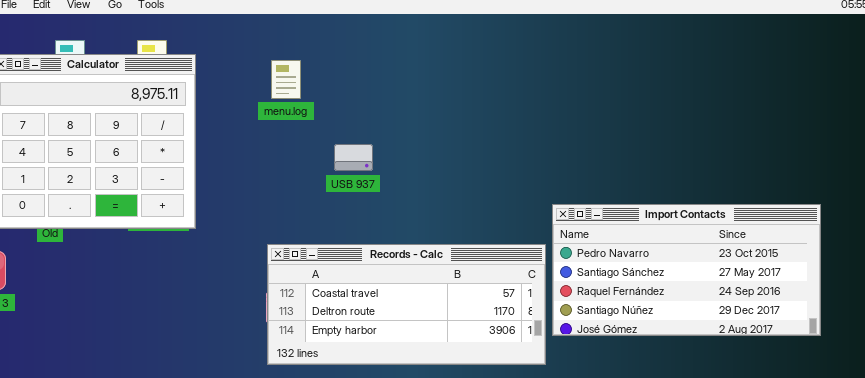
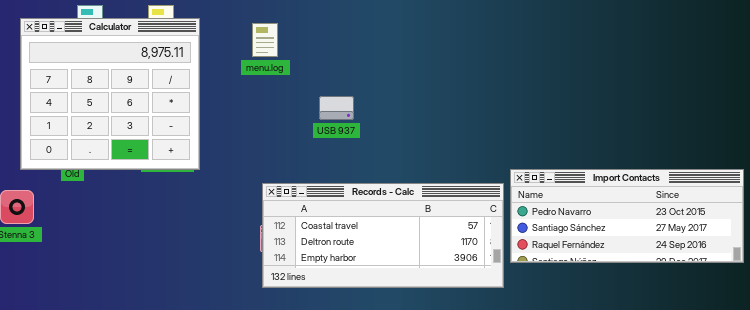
menu.log: [271,60,301,99] -> [252,23,278,57], moved
Import Contacts: [552,204,821,336] -> [510,169,744,263], resized

